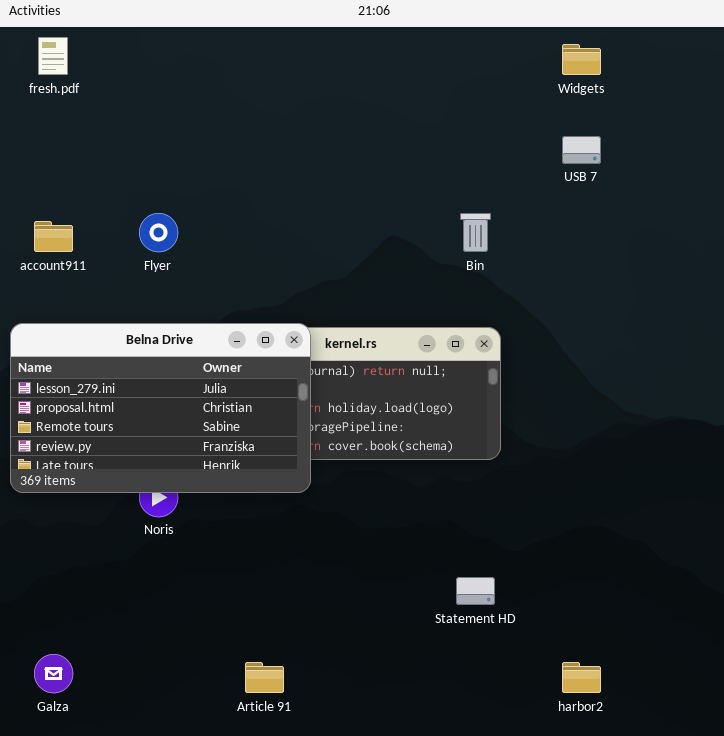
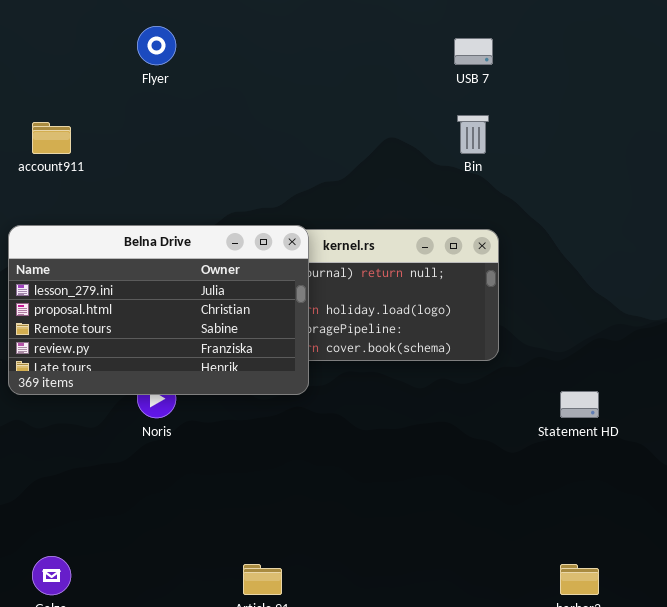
USB 7: [562,136,601,164] -> [454,38,493,65], moved
Flyer: [139,213,178,252] -> [137,26,176,65], moved
Statement HD: [456,577,495,605] -> [560,391,599,418], moved

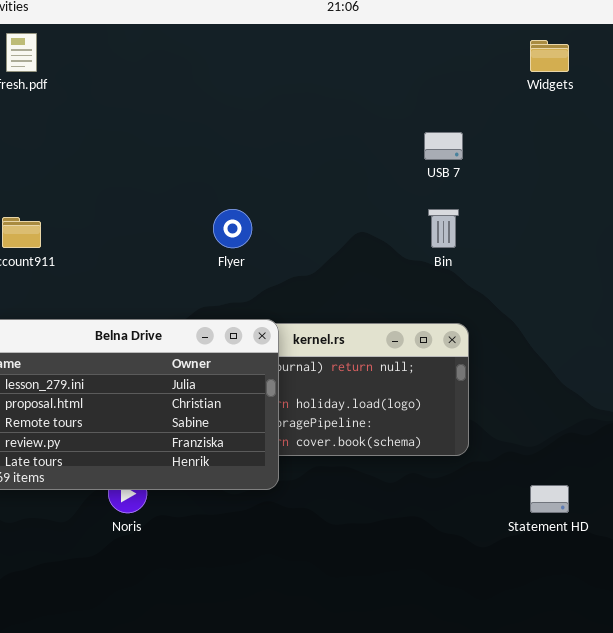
Flyer: [137,26,176,65] -> [213,209,252,248], moved

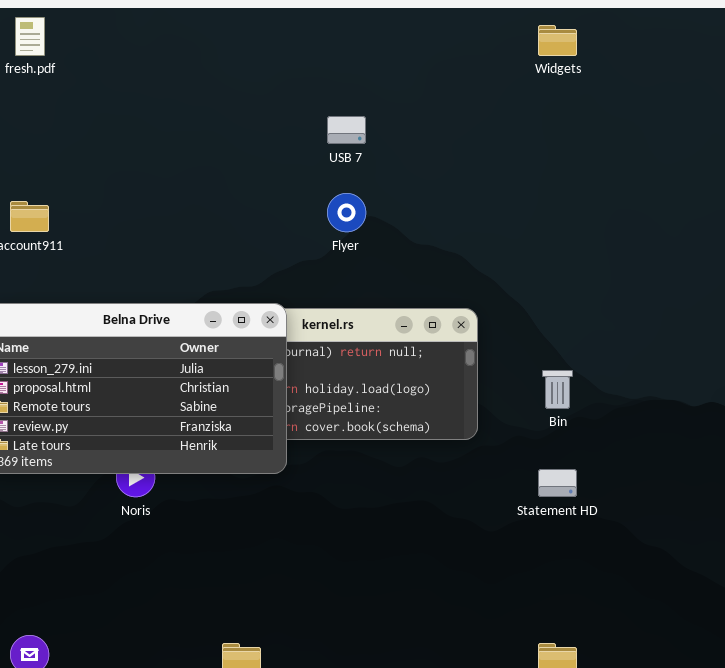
USB 7: [424,132,463,160] -> [327,116,366,144], moved
Flyer: [213,209,252,248] -> [327,193,366,232], moved
Bin: [428,209,459,248] -> [542,370,573,409], moved

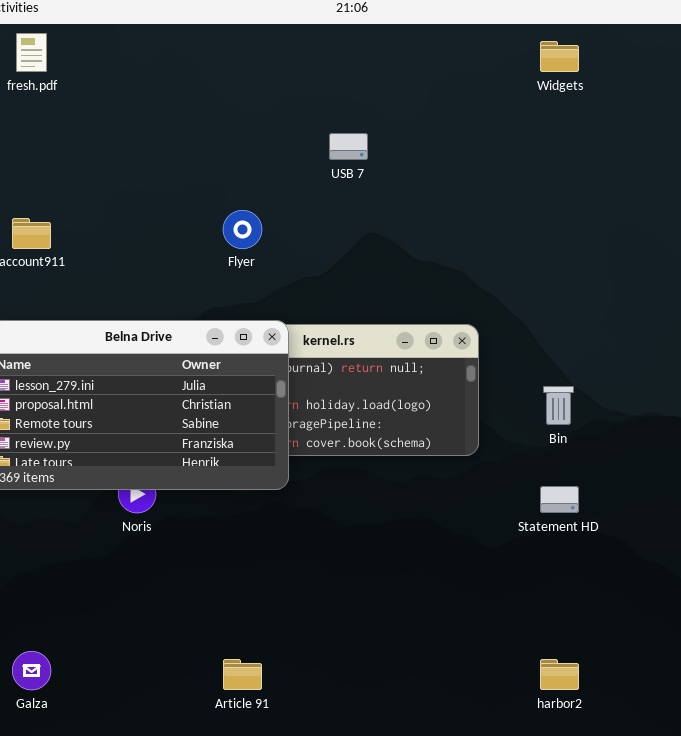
Flyer: [327,193,366,232] -> [223,210,262,249], moved

